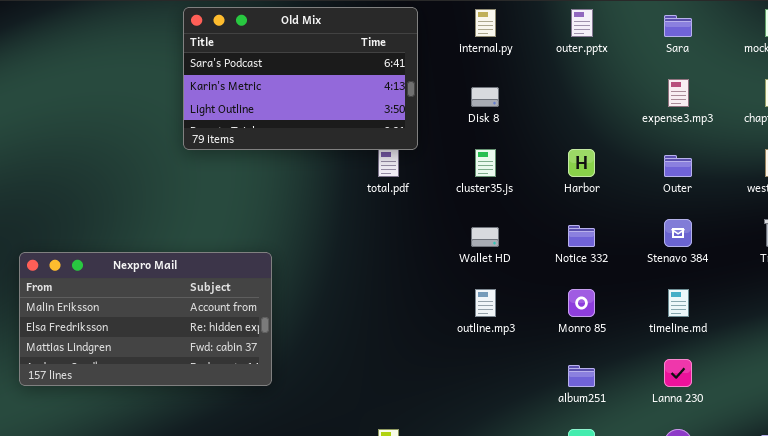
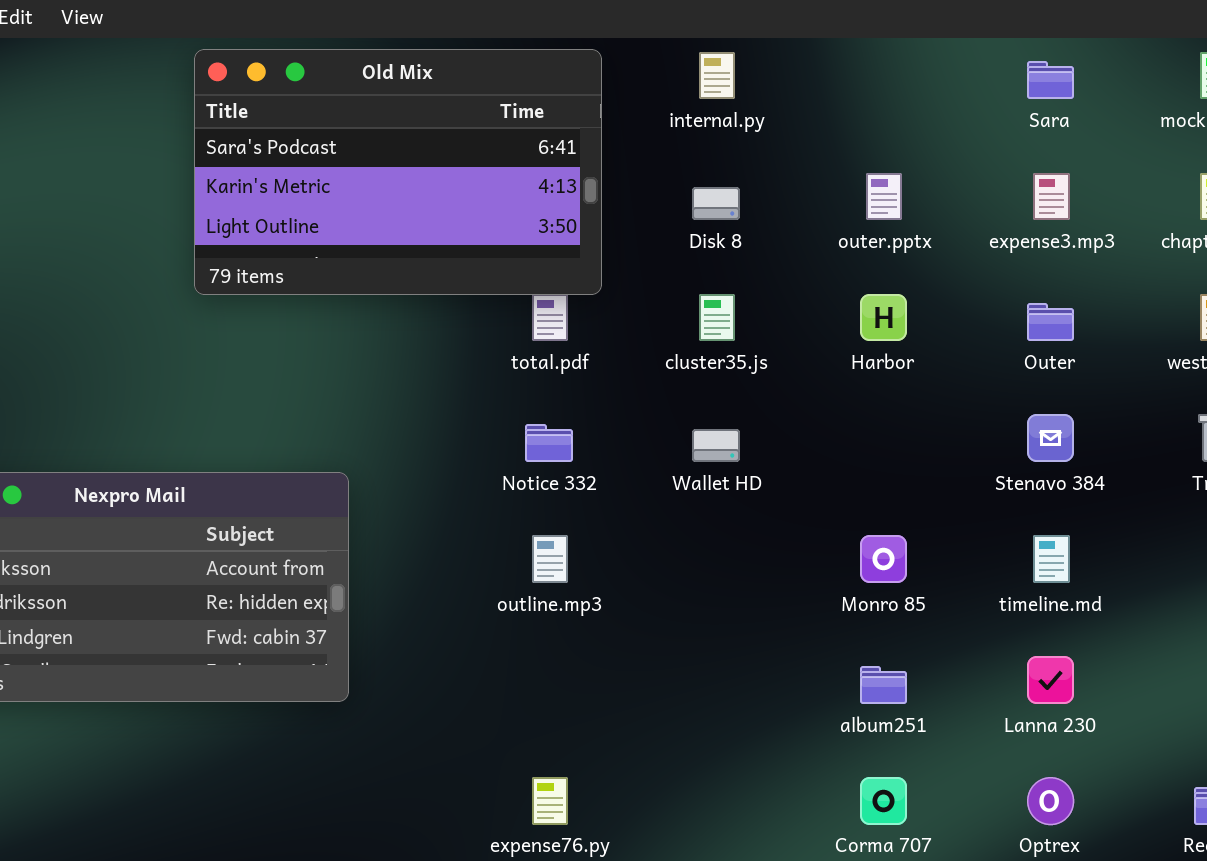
outer.pptx: [571,9,593,37] -> [866,173,902,220], moved
Notice 332: [568,225,595,247] -> [525,424,573,462], moved
outline.mp3: [475,289,496,317] -> [532,535,568,583], moved

